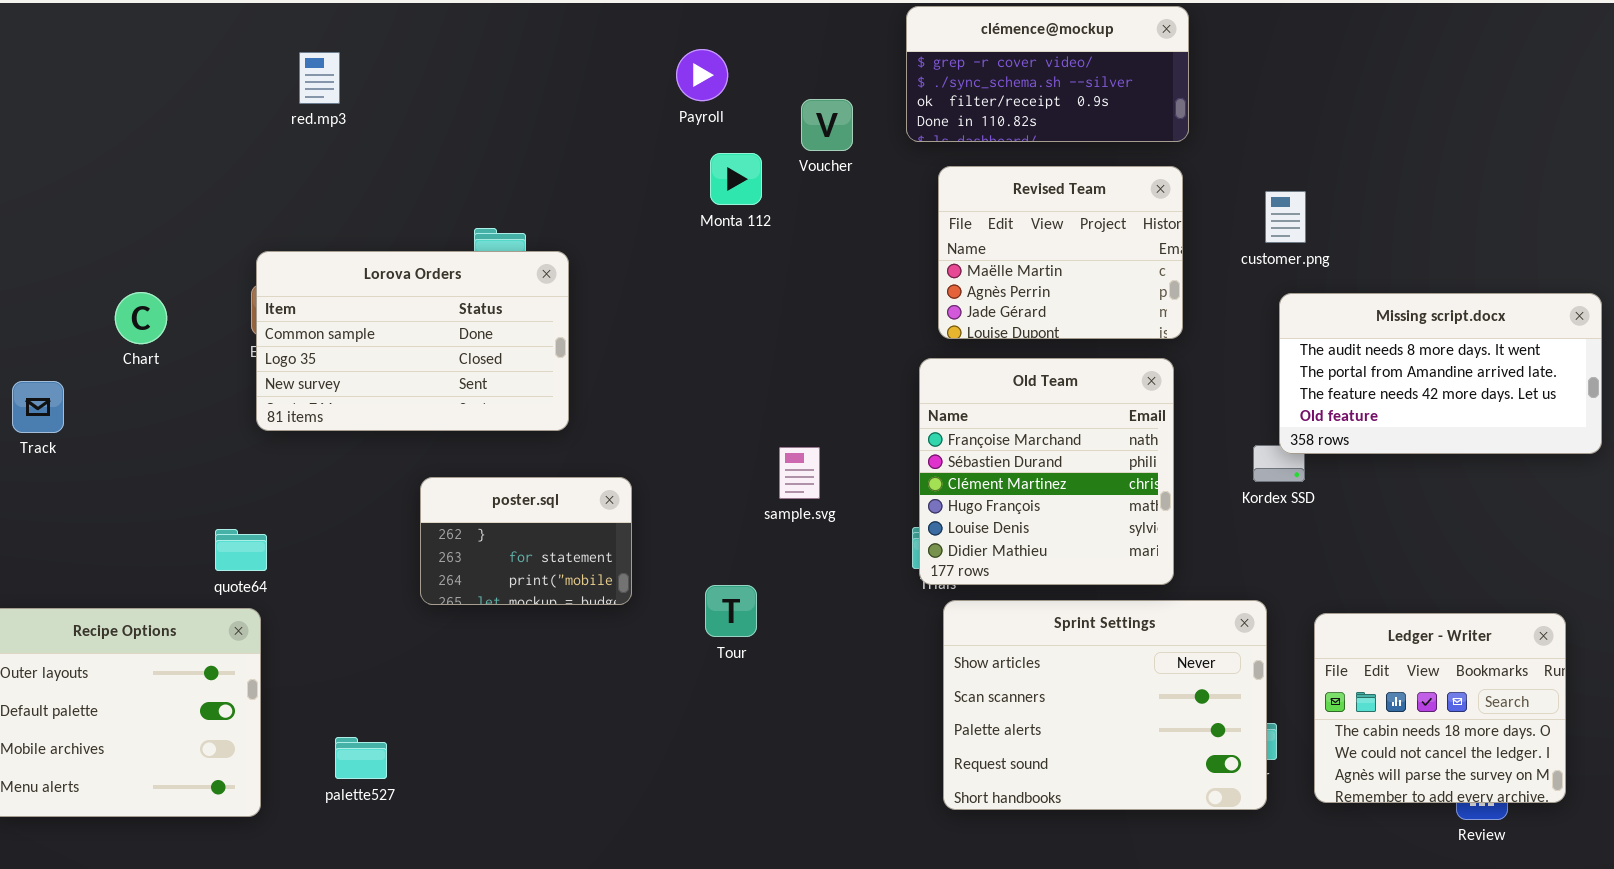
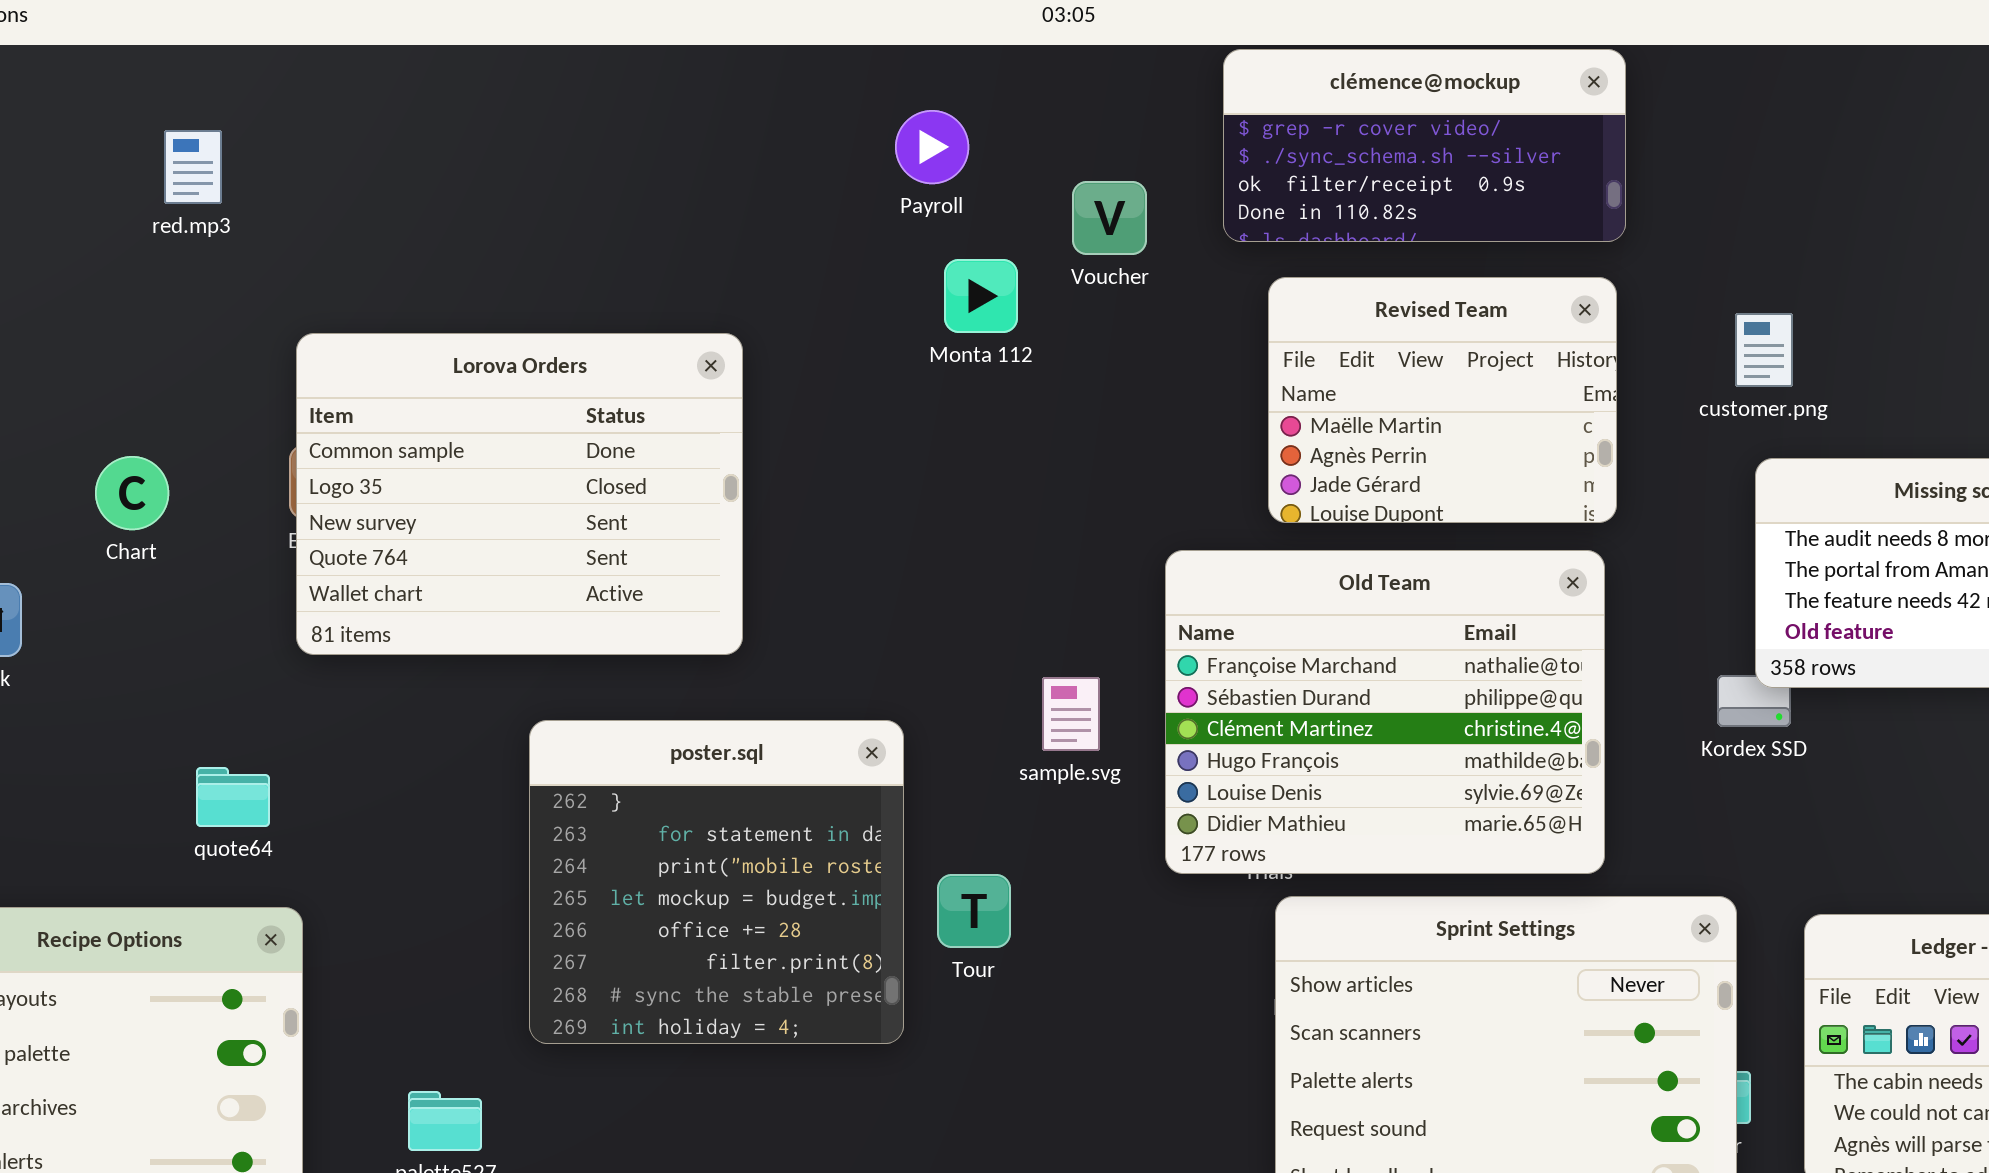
red.mp3: [299,52,340,104] -> [164,130,222,204], moved
Lorova Orders: [256,251,569,431] -> [296,333,743,655], resized
Old Team: [919,358,1174,585] -> [1165,550,1605,874], resized
poster.sql: [420,477,632,605] -> [529,720,904,1044], resized
quote64: [215,529,267,571] -> [196,767,270,827], moved

